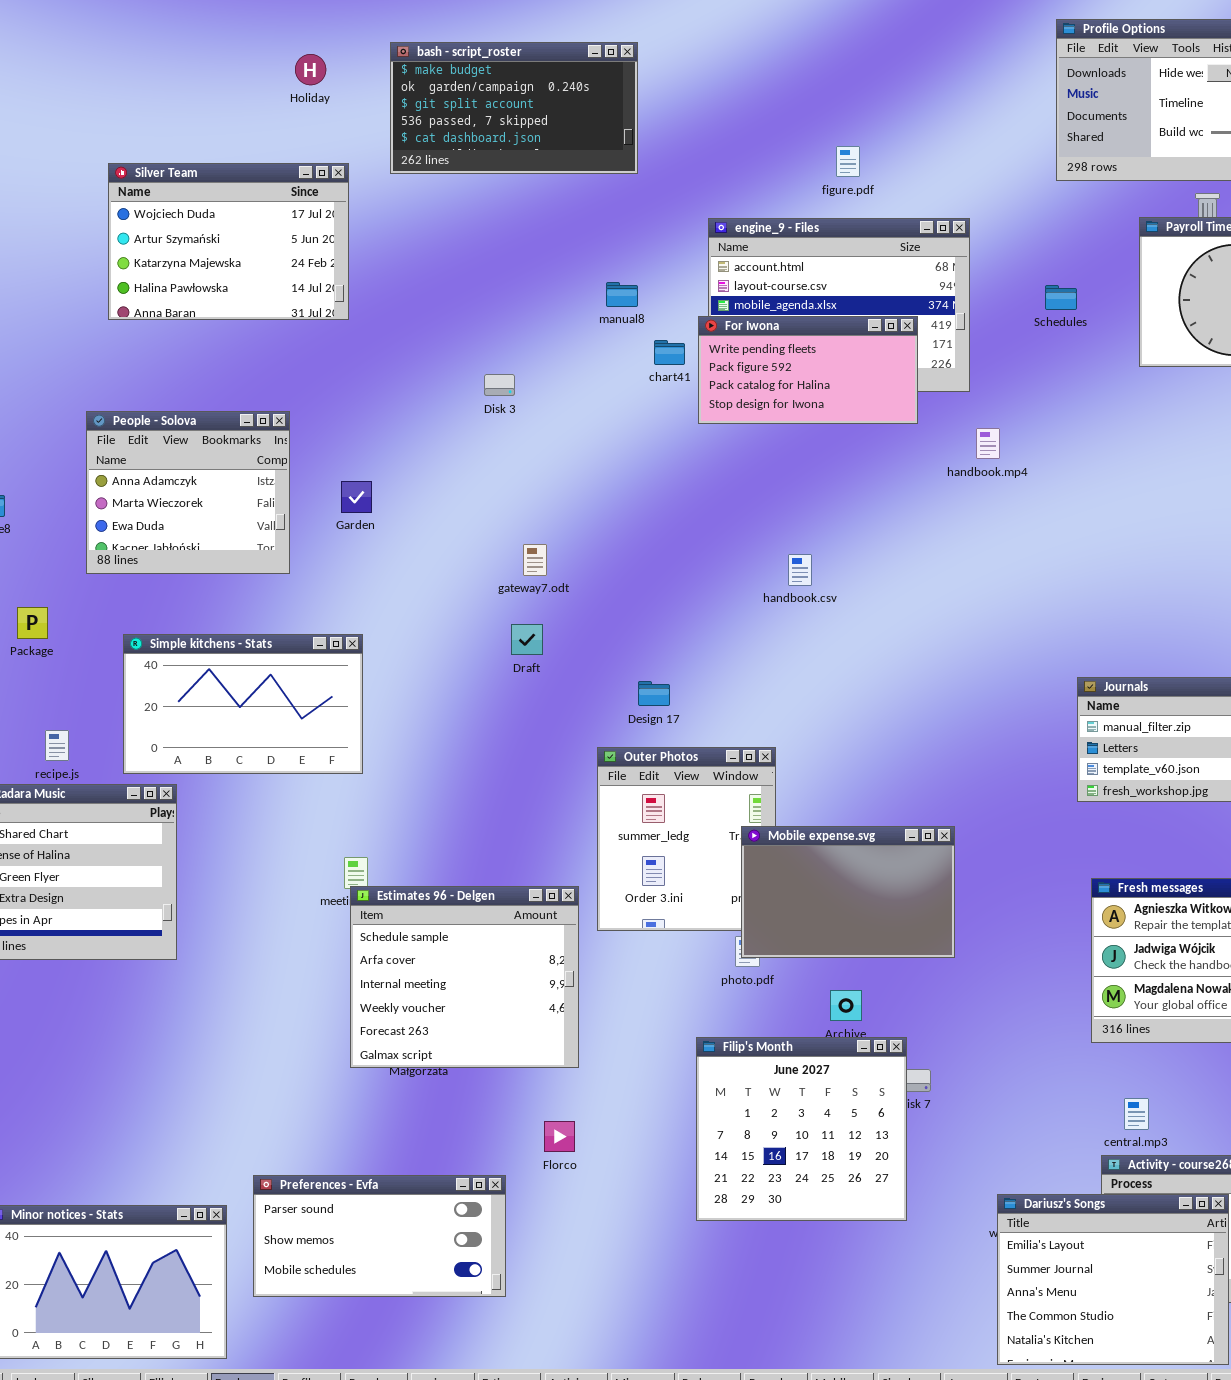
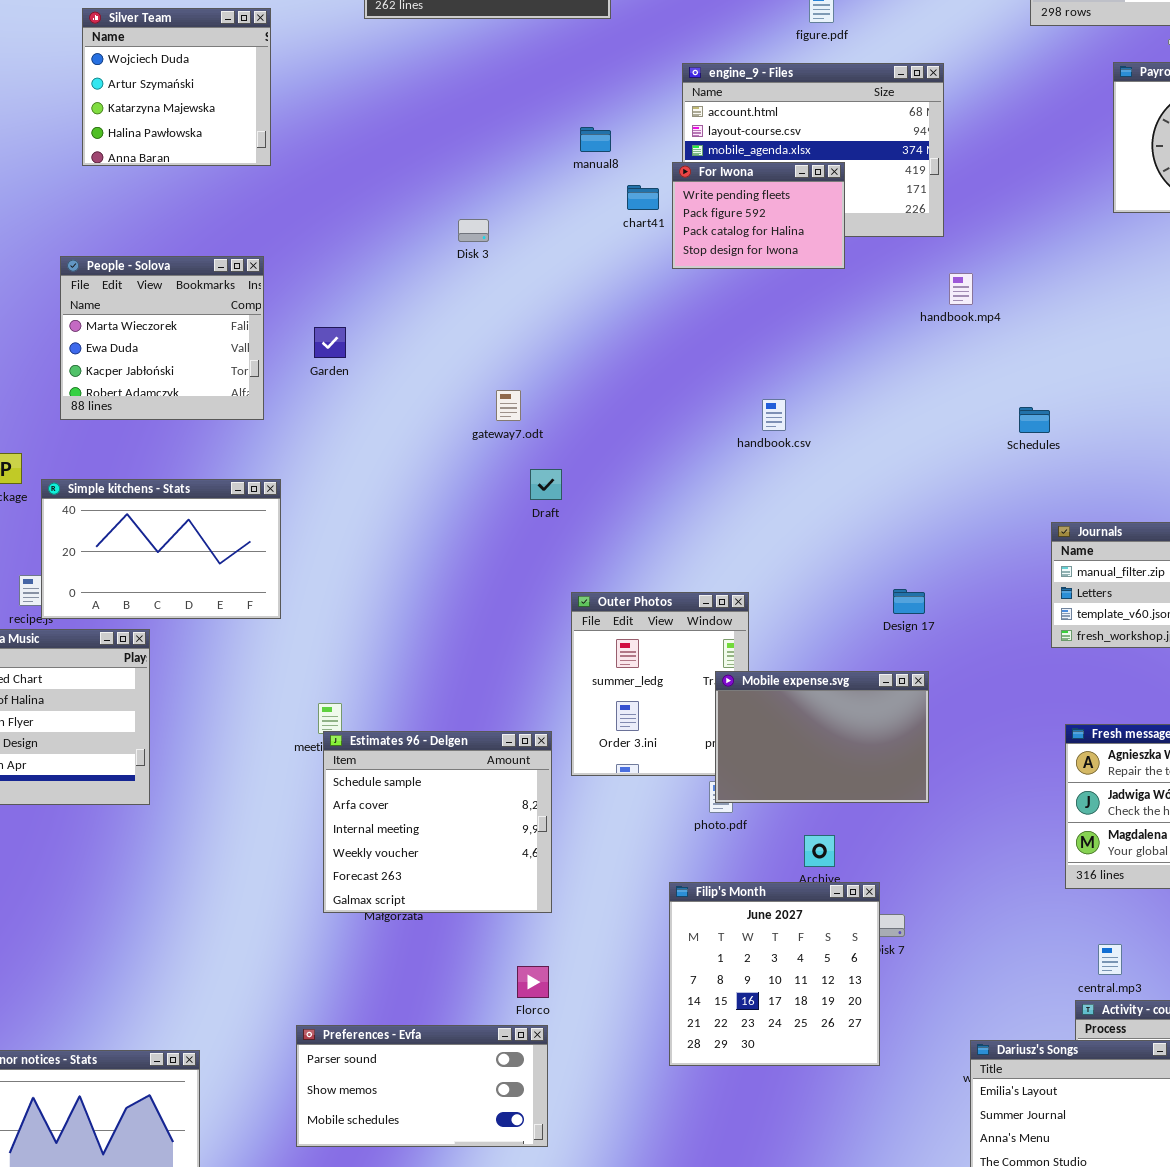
Silver Team: [108,163,349,320] -> [82,8,271,166], resized
Schedules: [1045,285,1077,310] -> [1019,407,1050,433], moved
For Iwona: [698,316,918,424] -> [672,162,845,269], resized
People - Solova: [86,411,290,574] -> [60,256,264,420], scrolled down 1 row
Draft: [511,624,543,655] -> [530,469,562,500], moved
Simple kitchens - Stats: [123,634,363,774] -> [41,479,281,619], moved
Design 17: [638,681,670,706] -> [893,589,925,614], moved
Preferences - Evfa: [253,1175,506,1297] -> [296,1025,548,1147], moved

